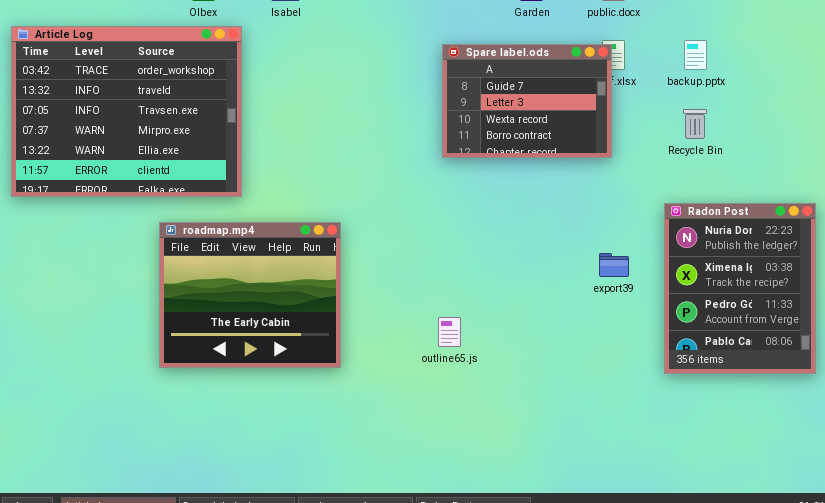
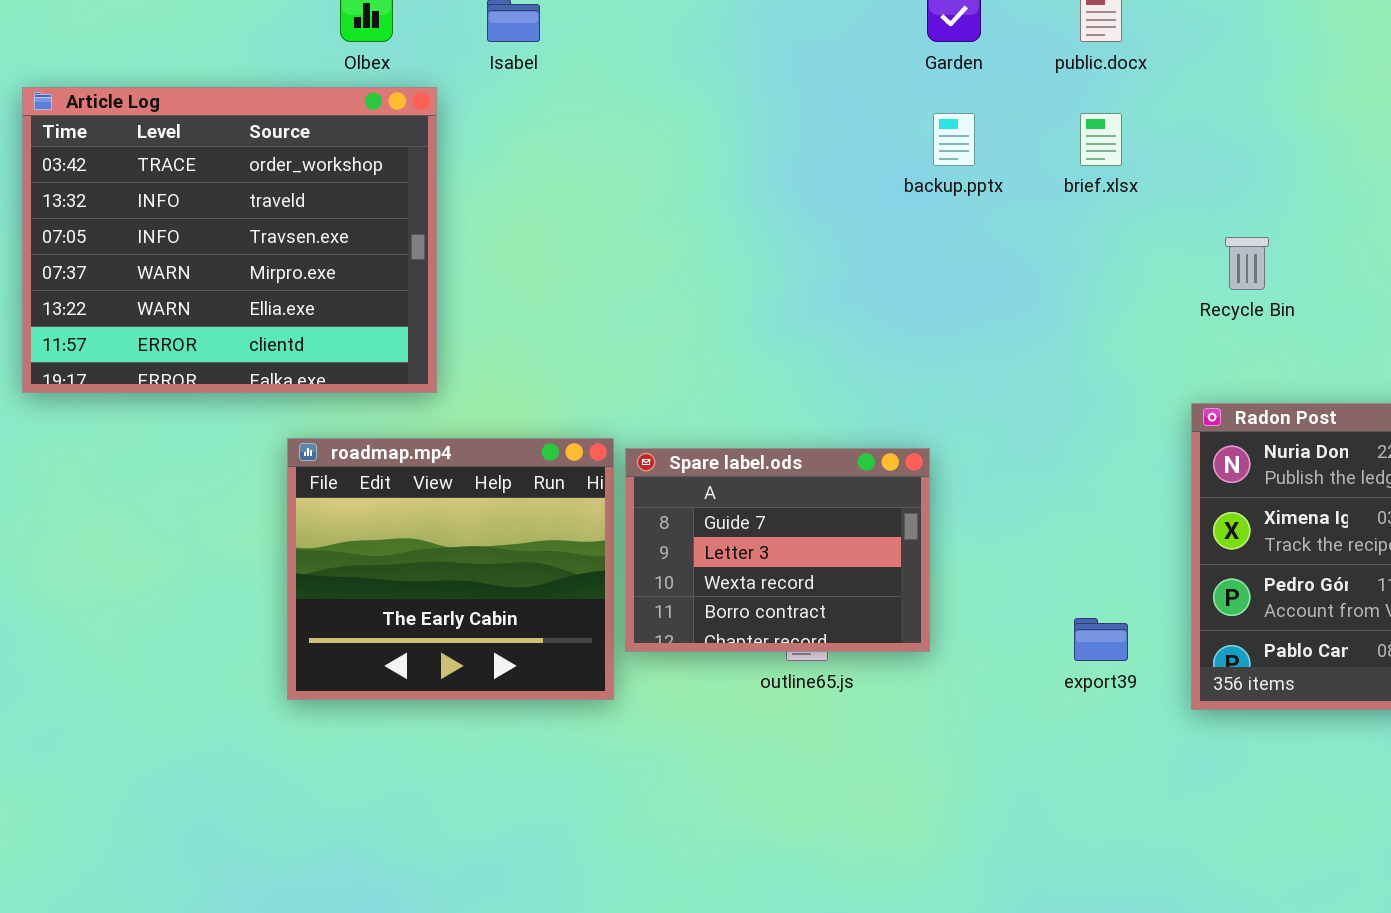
backup.pptx: [684,40,707,70] -> [933,113,975,166], moved
Spare label.ods: [442,44,612,158] -> [625,448,930,652], moved
export39: [599,253,629,277] -> [1074,618,1128,661], moved

